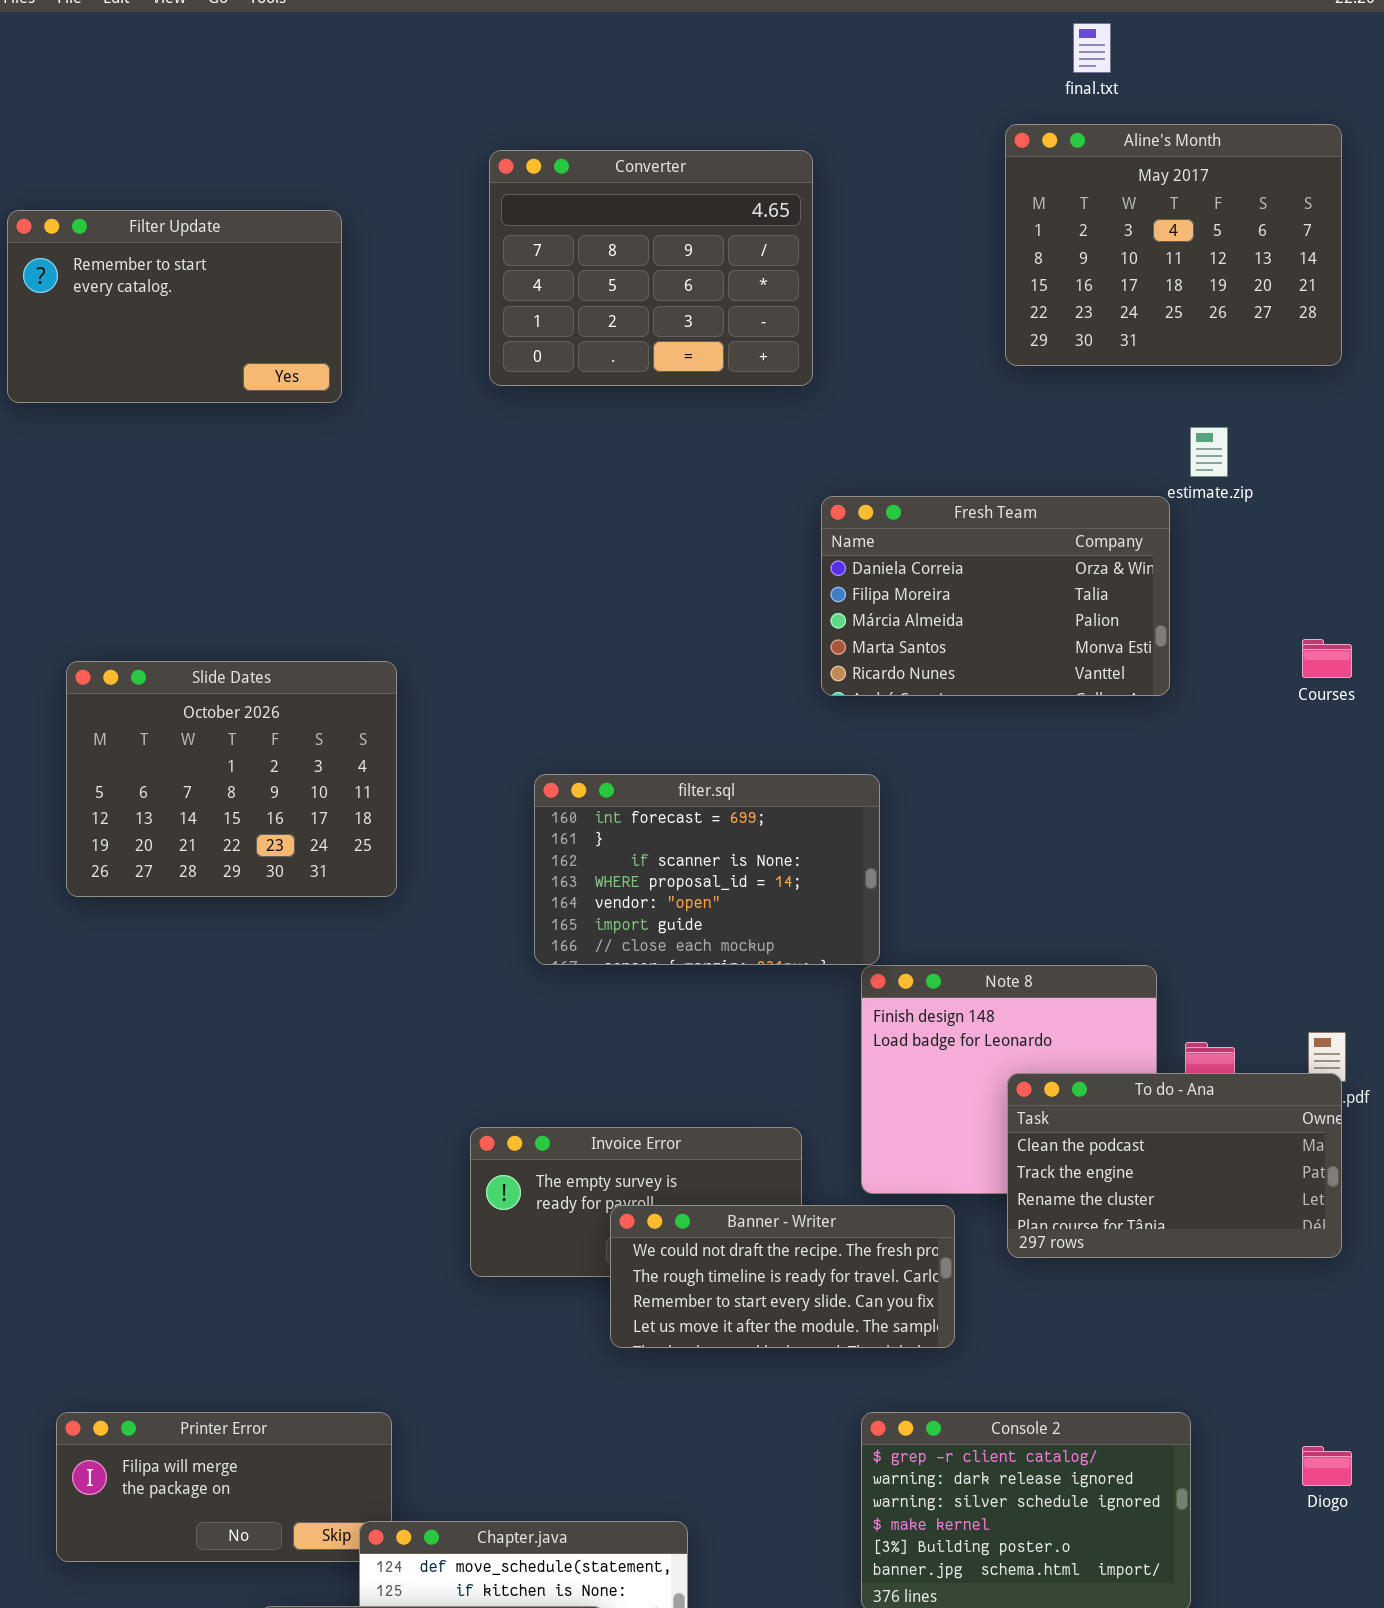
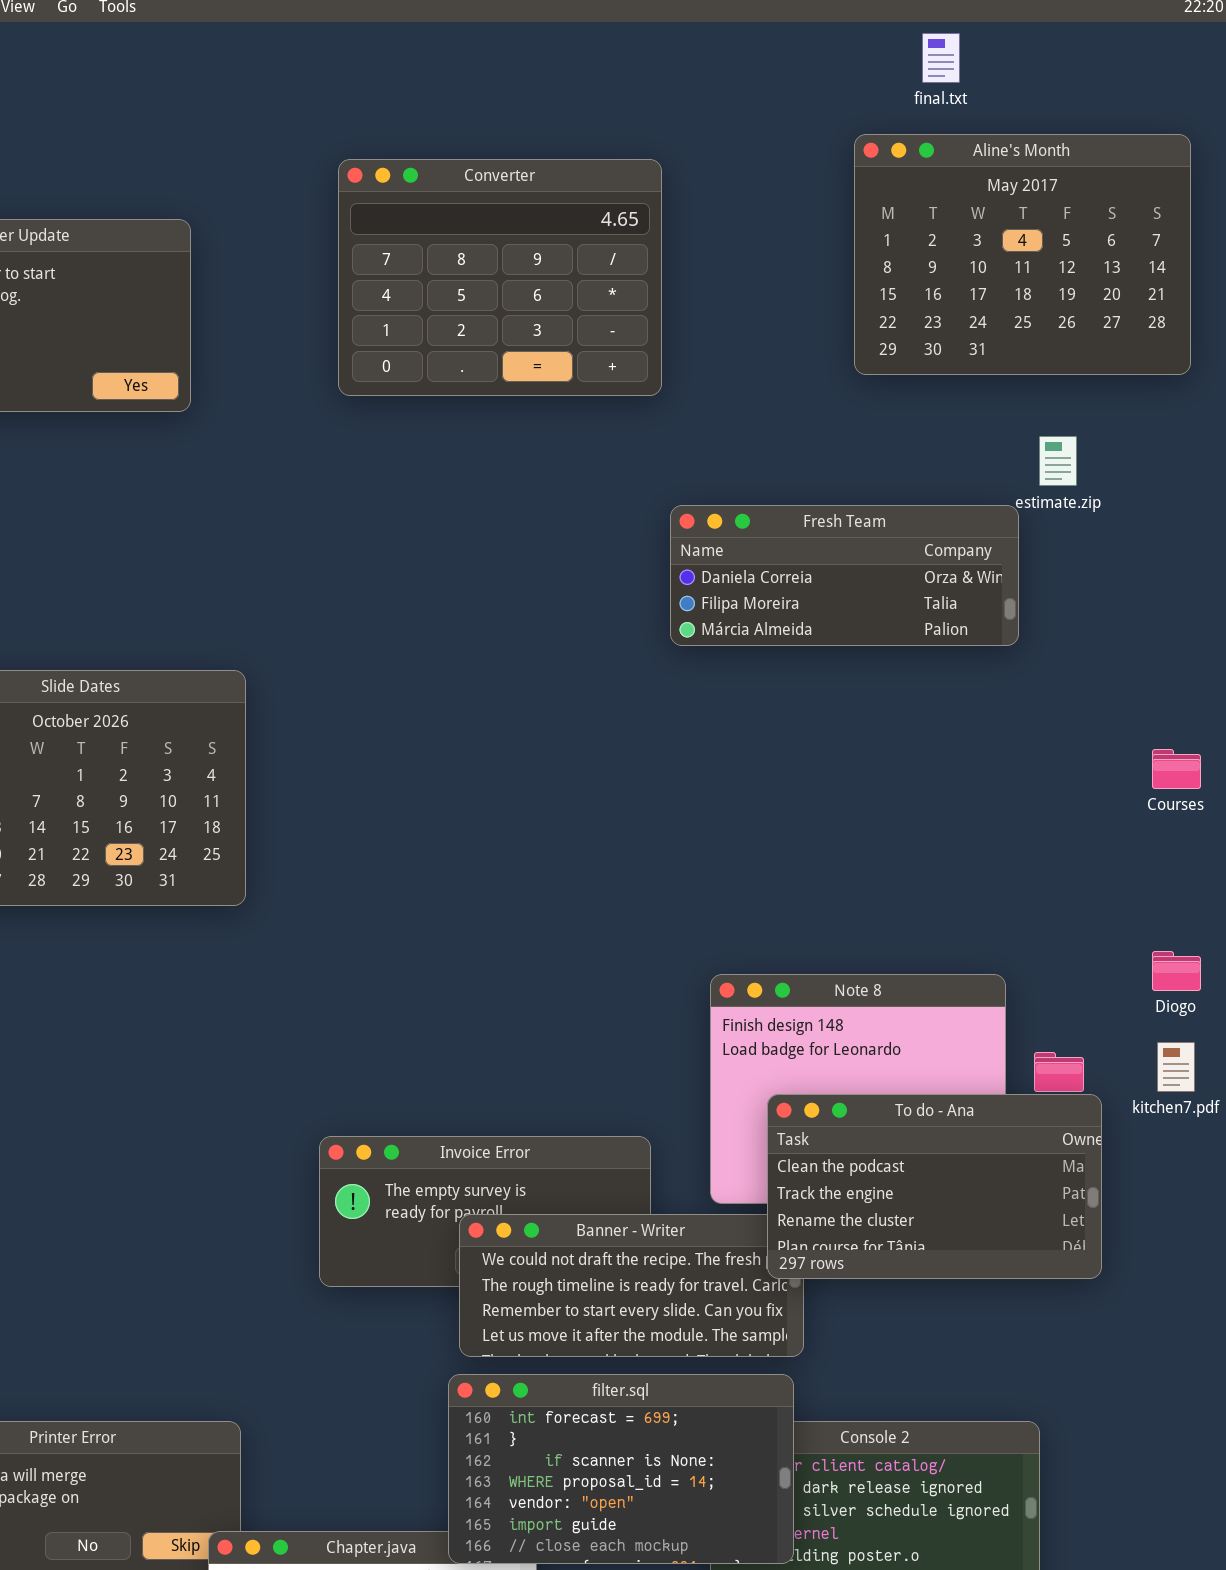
Fresh Team: [821,496,1170,696] -> [670,505,1019,646], resized
Courses: [1302,639,1352,678] -> [1152,749,1201,789], moved
filter.sql: [534,774,880,965] -> [448,1374,794,1564], moved
To do - Ana: [1007,1073,1342,1258] -> [767,1094,1102,1279], moved
Diogo: [1302,1446,1352,1486] -> [1152,951,1201,991], moved

